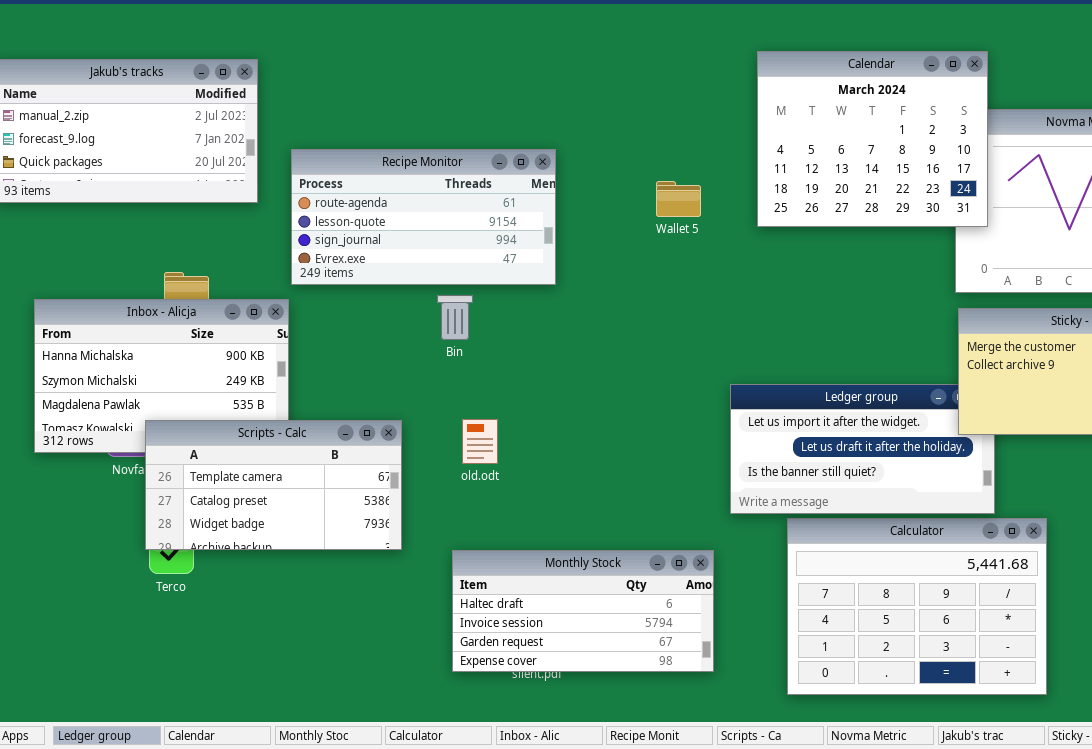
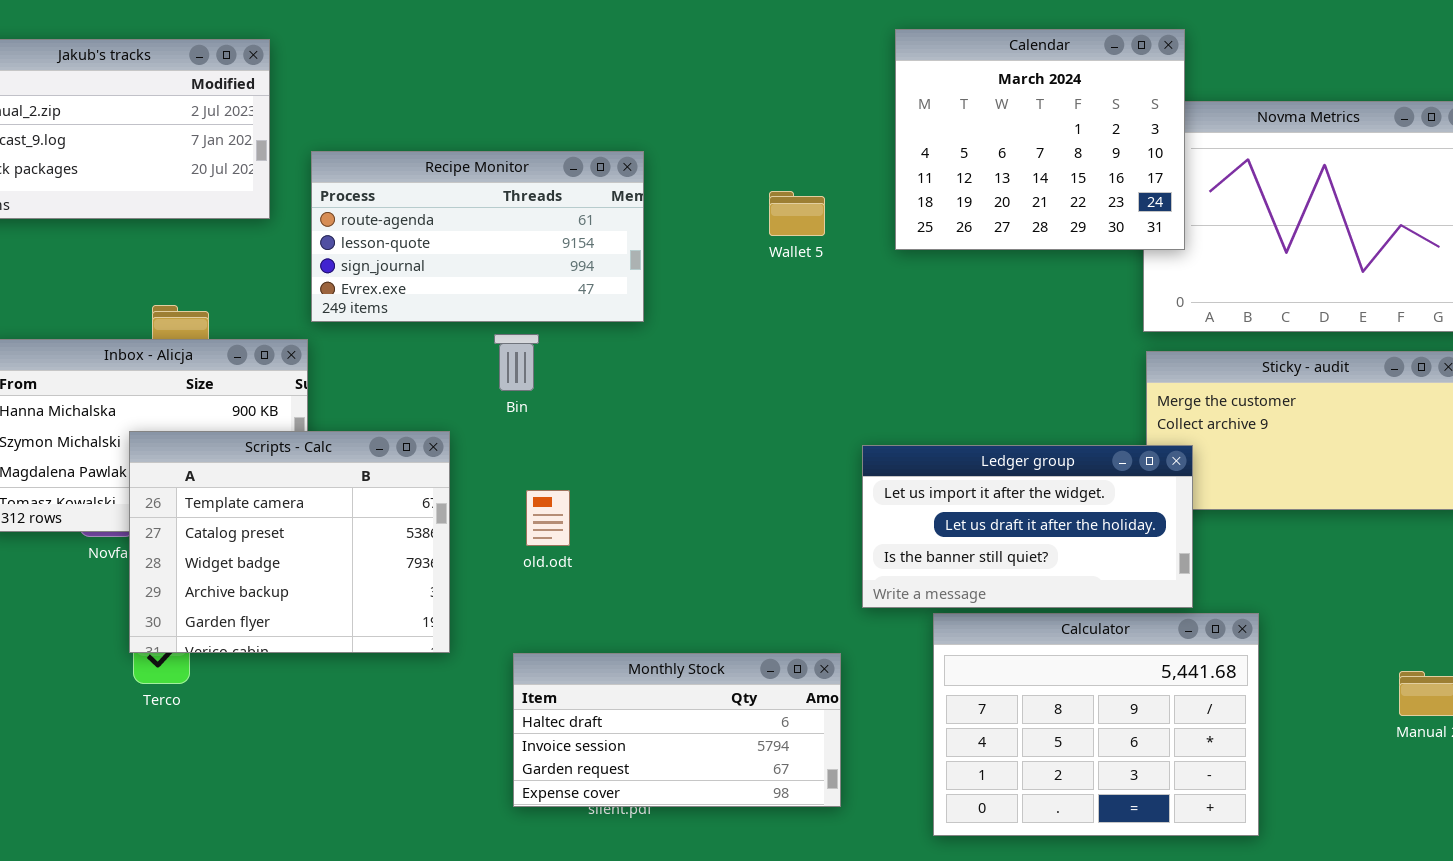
Ledger group: [730,384,995,514] -> [862,445,1193,608], raised
Scripts - Calc: [145,420,402,550] -> [129,431,450,653], resized

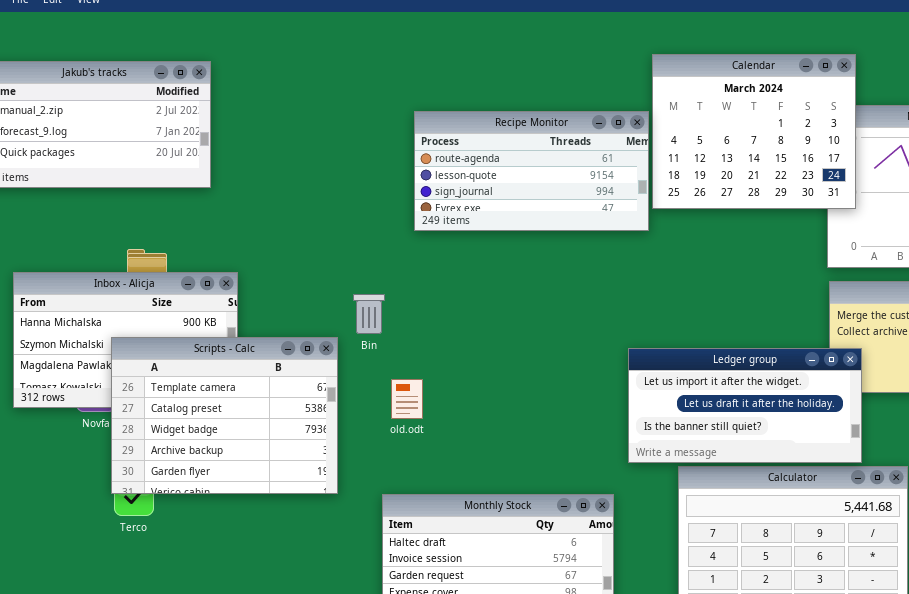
Recipe Monitor: [311,151,644,322] -> [414,111,649,231], moved
Bin: [494,334,539,391] -> [353,294,385,334], moved

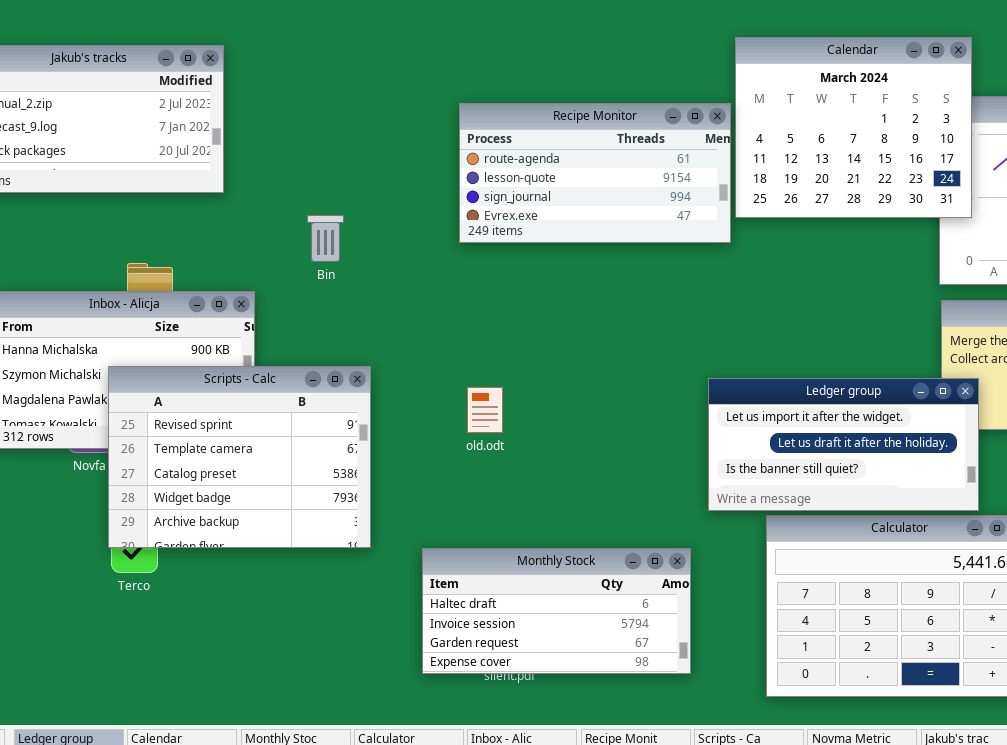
Bin: [353,294,385,334] -> [307,215,344,262], moved
Scripts - Calc: [111,337,338,494] -> [108,366,371,548], scrolled up 1 row
old.odt: [391,379,423,419] -> [467,387,503,433], moved

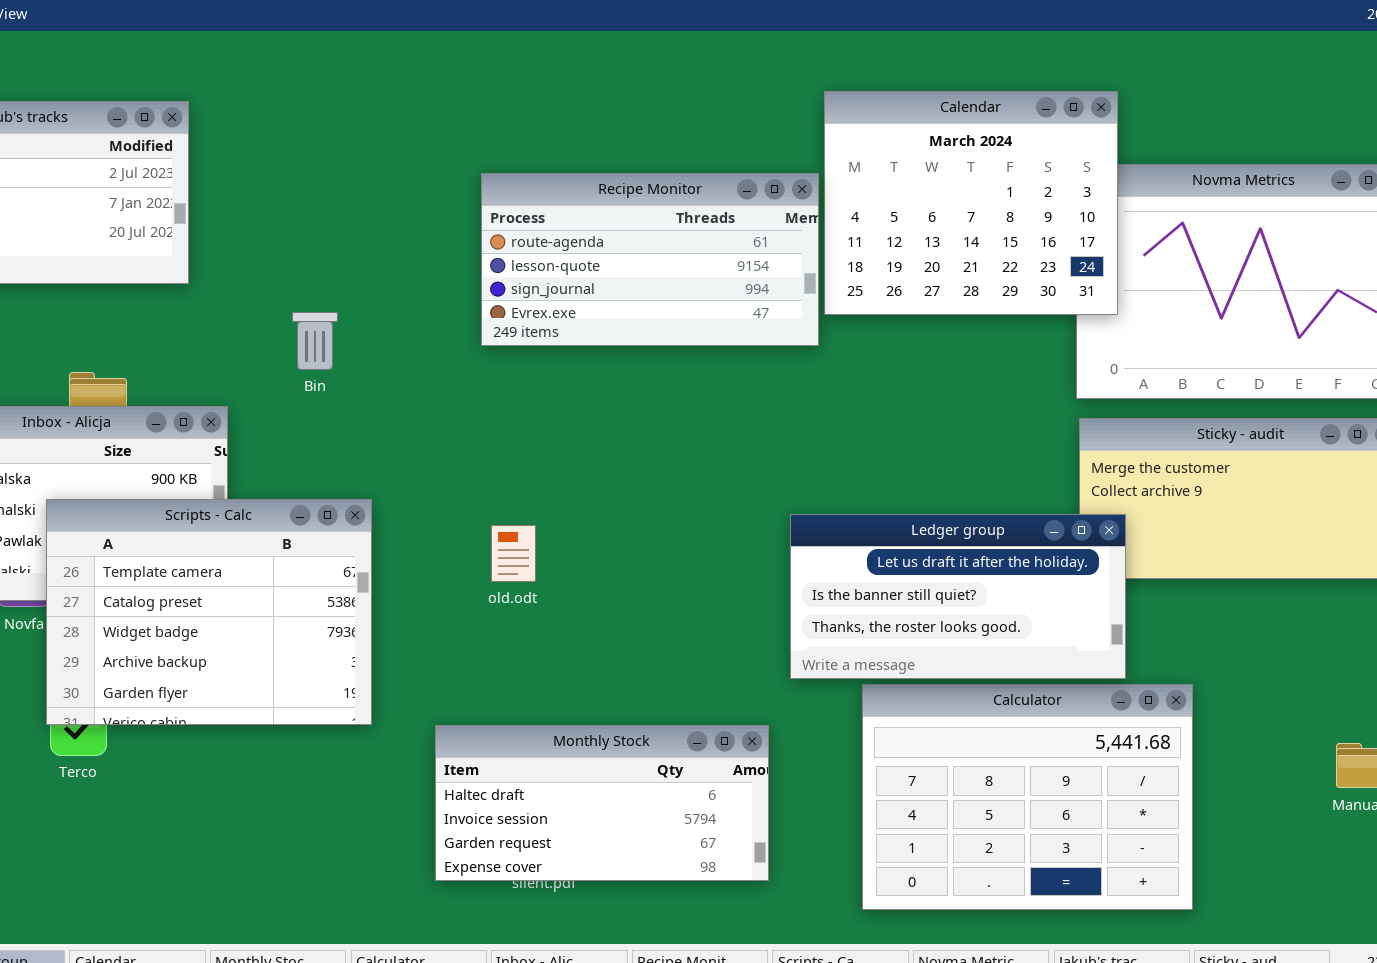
Scripts - Calc: [108,366,371,548] -> [46,499,372,725], scrolled down 1 row
Ledger group: [708,378,979,511] -> [790,514,1126,679], scrolled down 1 row

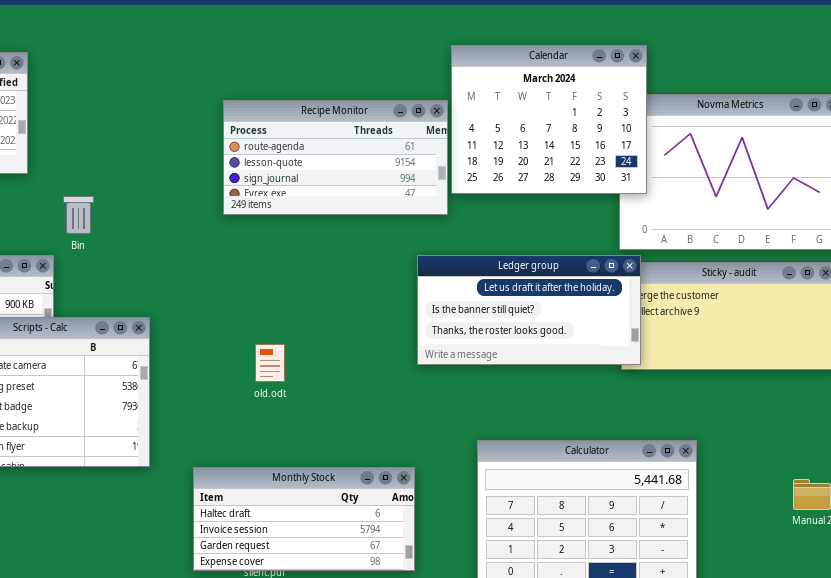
Bin: [292,312,338,370] -> [63,196,94,234], moved
Ledger group: [790,514,1126,679] -> [417,255,641,365], moved
old.odt: [491,525,536,582] -> [255,344,285,382], moved

